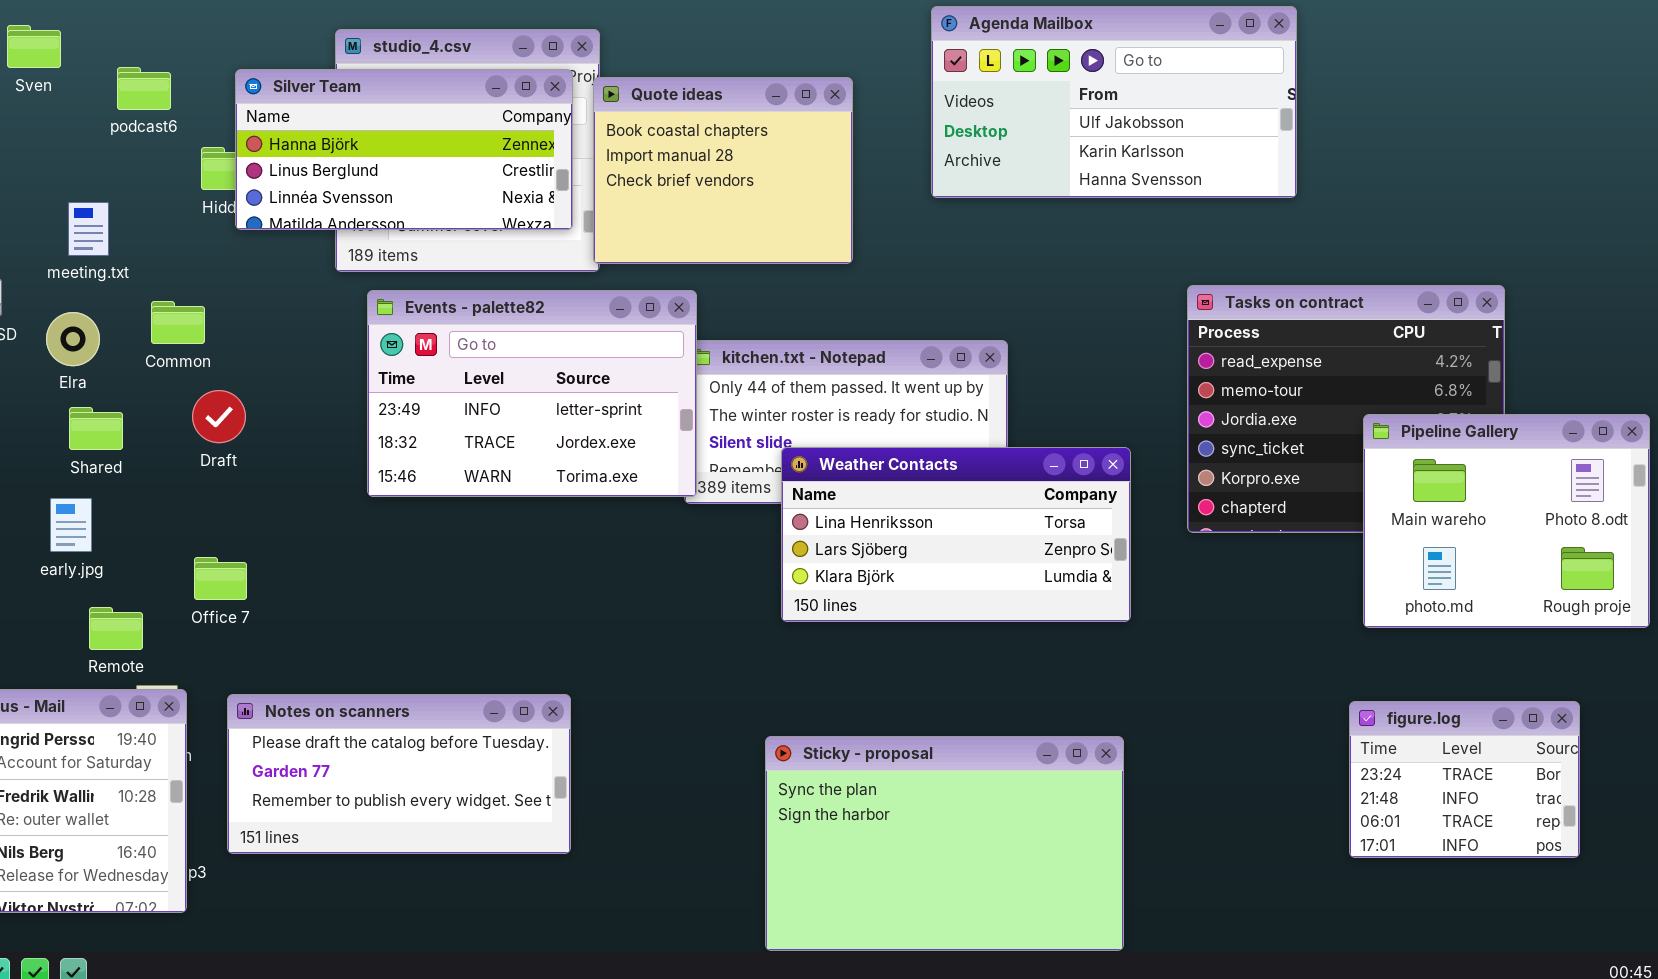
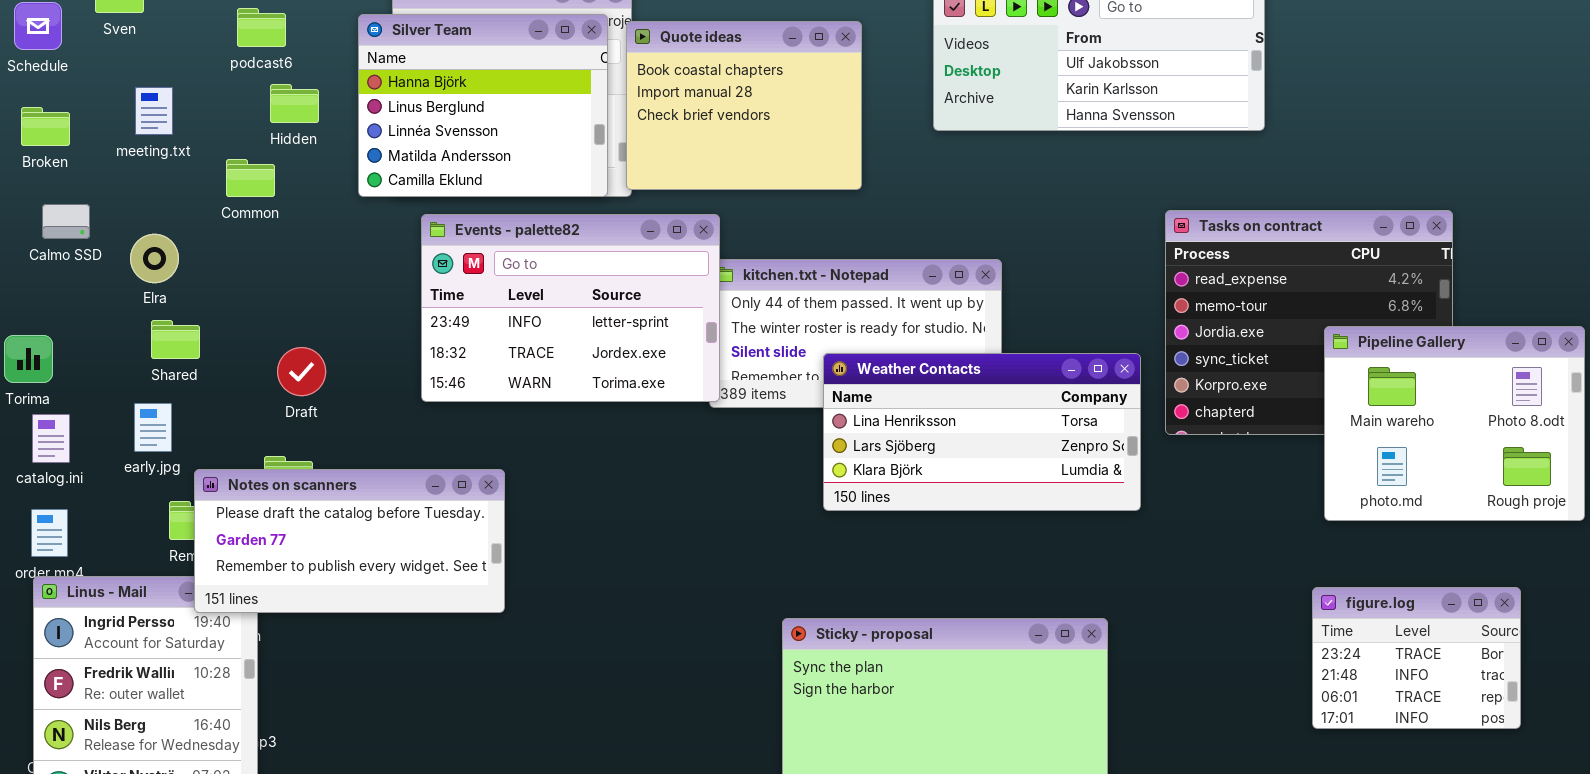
podcast6: [117,67,171,110] -> [237,8,286,47], moved
Silver Team: [235,69,573,230] -> [358,14,608,197], resized
meeting.txt: [68,202,109,256] -> [135,87,173,135], moved
Common: [151,301,205,344] -> [226,159,275,197], moved
Draft: [192,390,246,443] -> [277,347,326,396], moved
Weather Contacts: [781,447,1131,622] -> [823,353,1141,511], moved
Notes on scanners: [227,694,571,854] -> [194,469,505,613], moved

